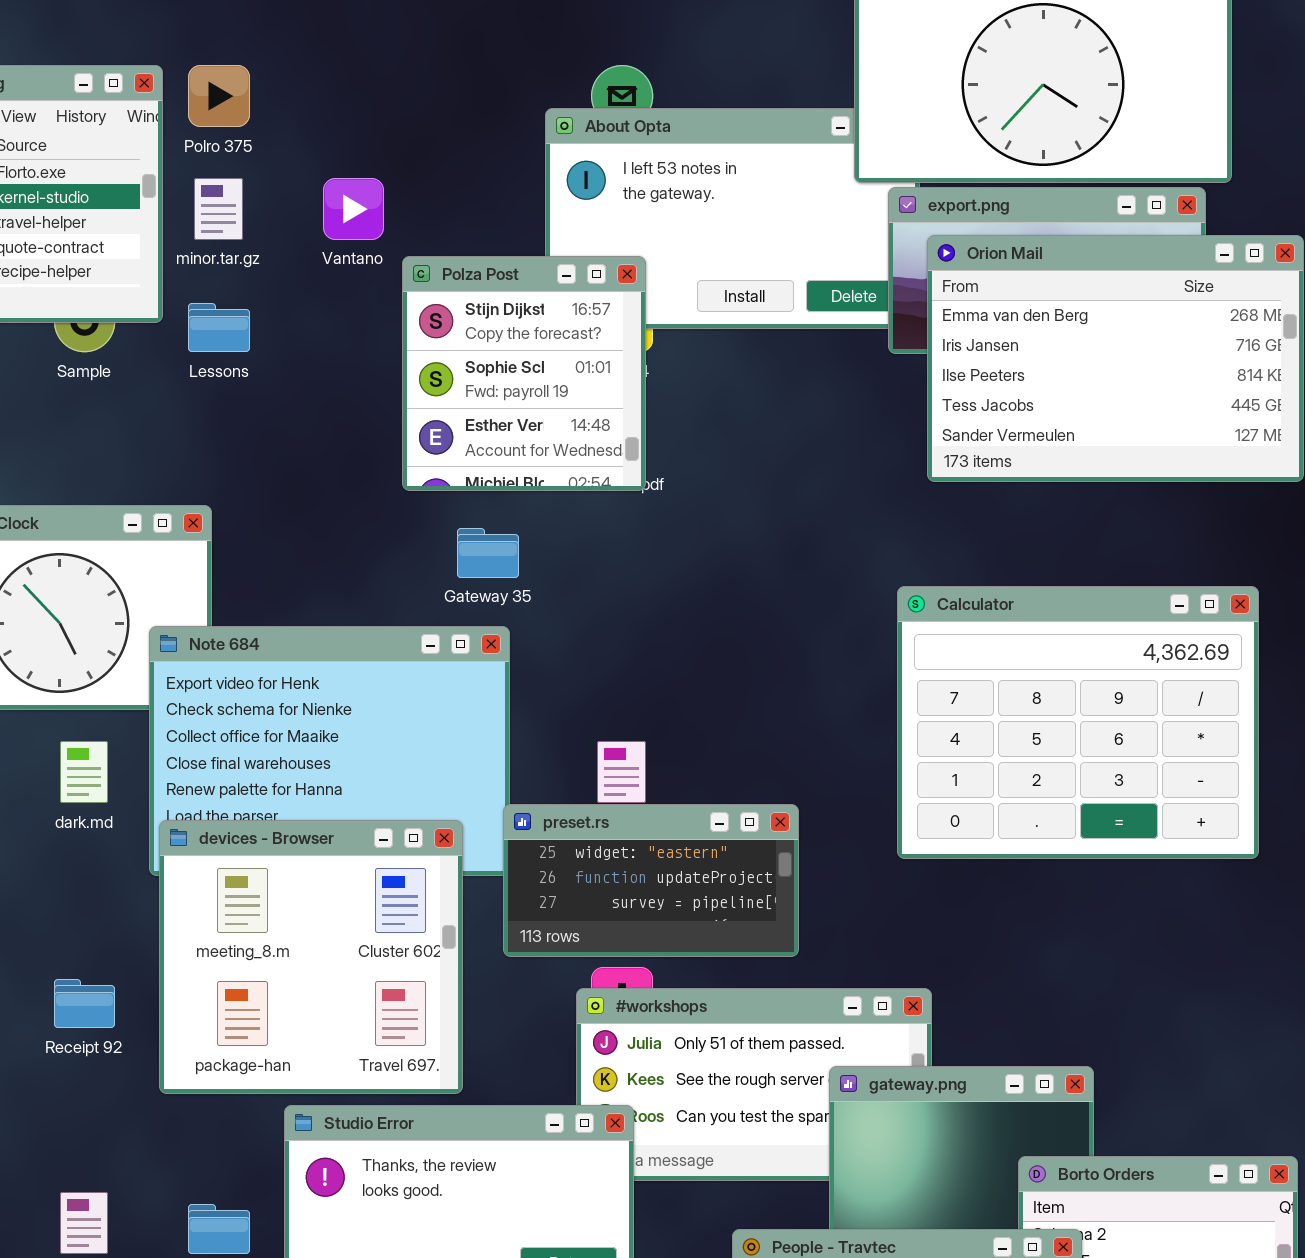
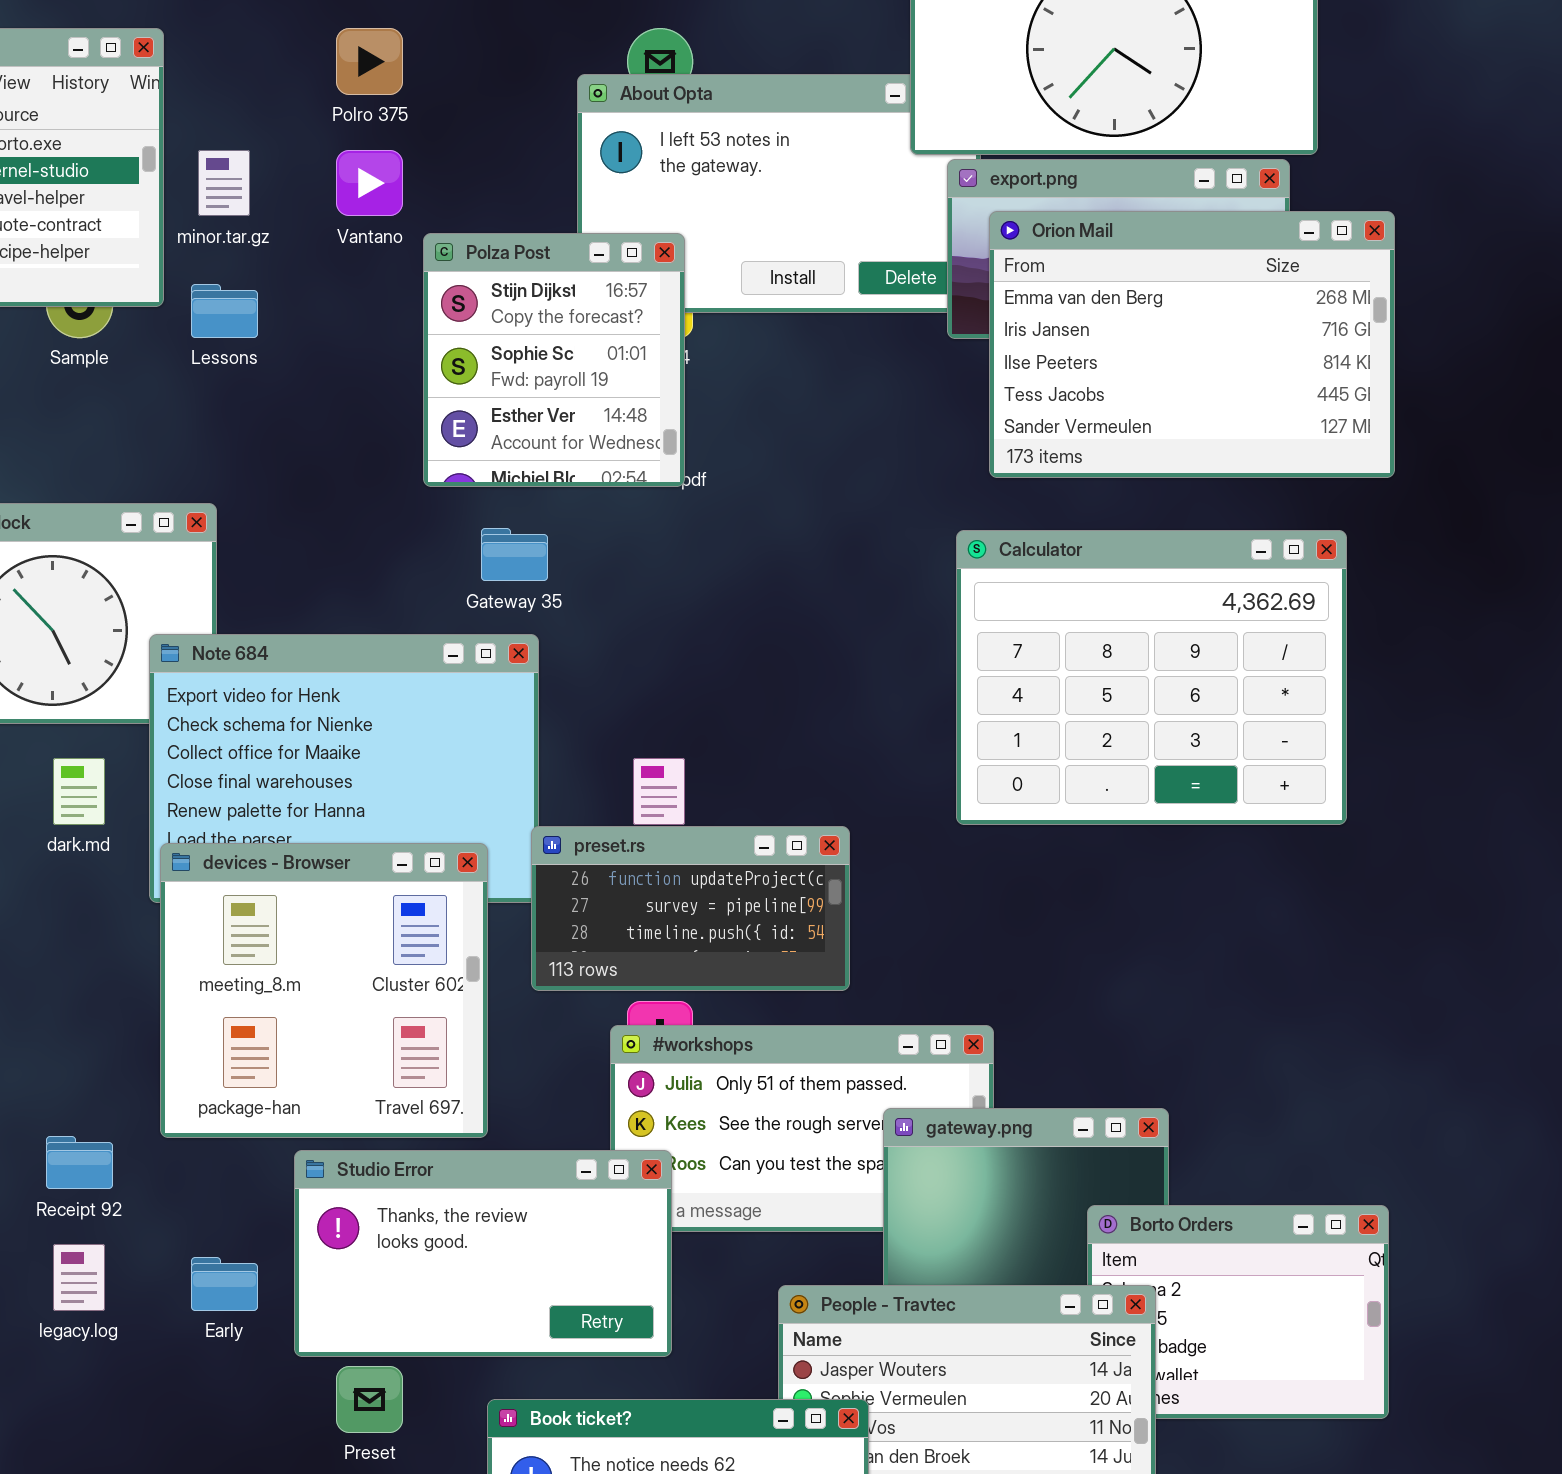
Polro 375: [188,65,250,127] -> [336,28,403,95], moved
Calculator: [897,586,1259,859] -> [956,530,1347,825], moved
preset.rs: [503,804,799,957] -> [531,826,850,991], scrolled down 1 row
Receipt 92: [54,979,115,1028] -> [46,1136,113,1189], moved

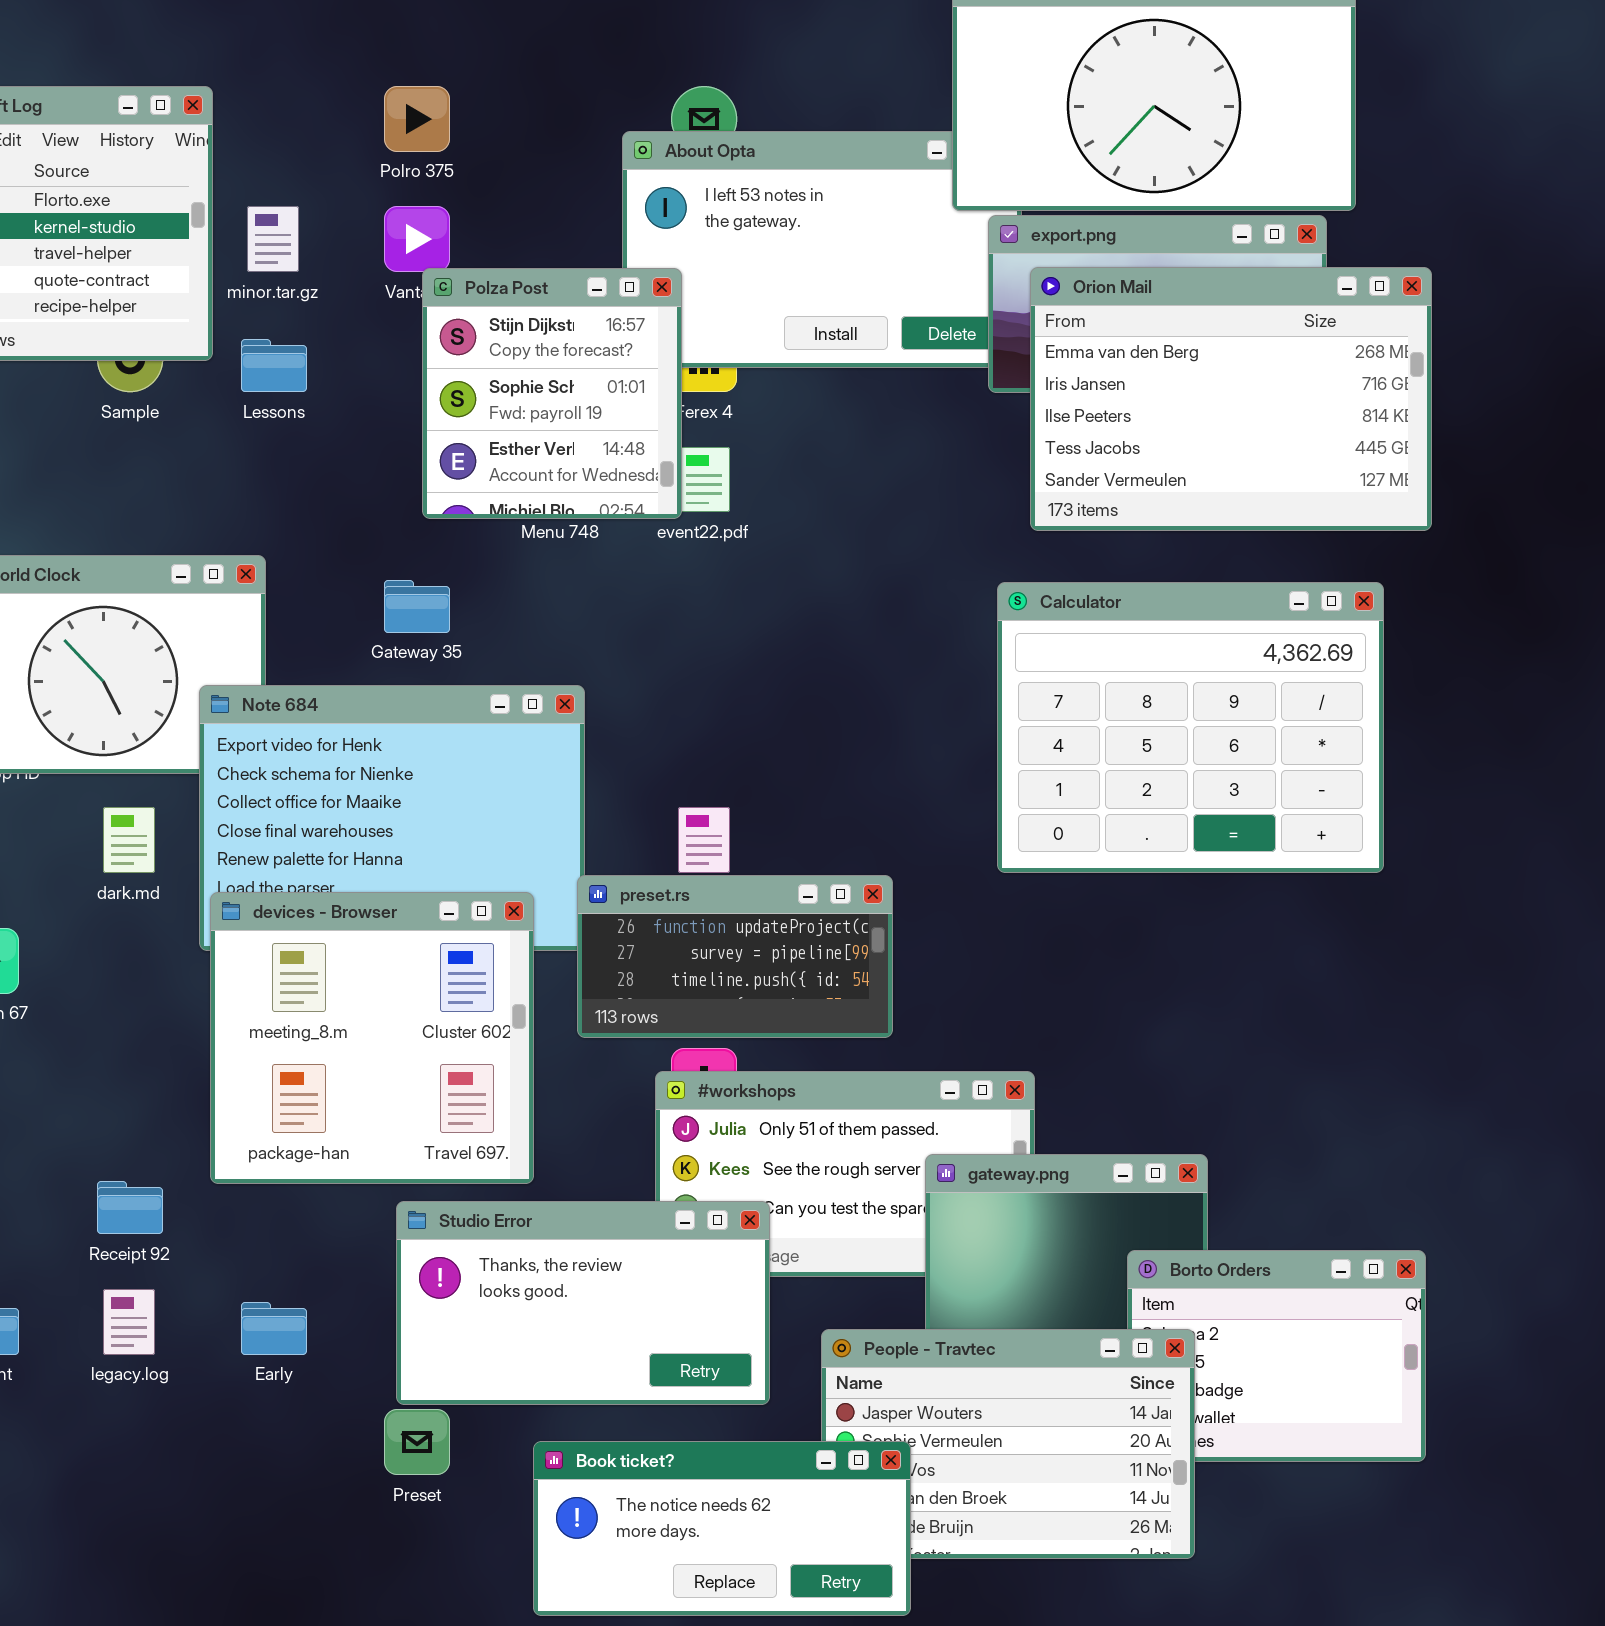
Polza Post: [423,233,685,487] -> [422,268,682,519], moved
Gateway 35: [481,528,548,581] -> [384,580,450,633], moved
Studio Error: [294,1150,672,1357] -> [396,1201,770,1405], moved

